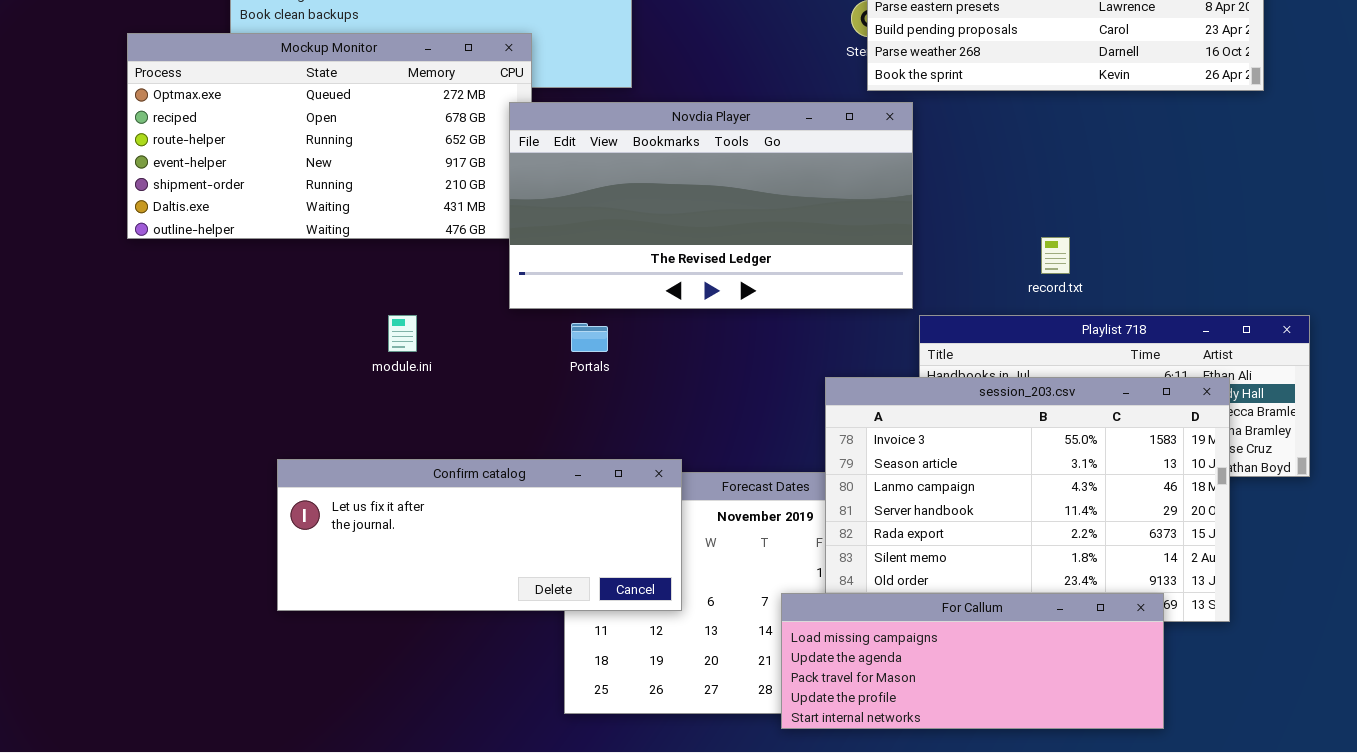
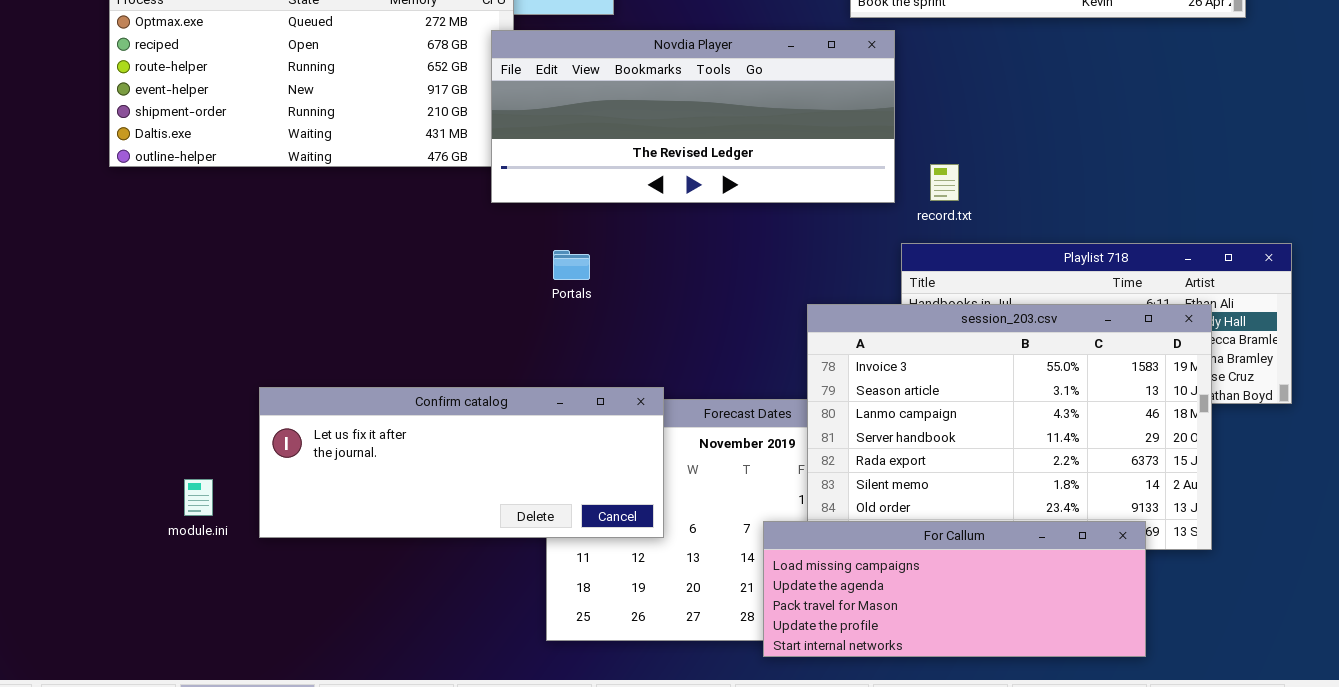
Novdia Player: [509,102,913,309] -> [491,30,895,203], resized
record.txt: [1041,237,1070,274] -> [930,164,959,201], moved
module.ini: [388,315,417,352] -> [184,479,213,516], moved

